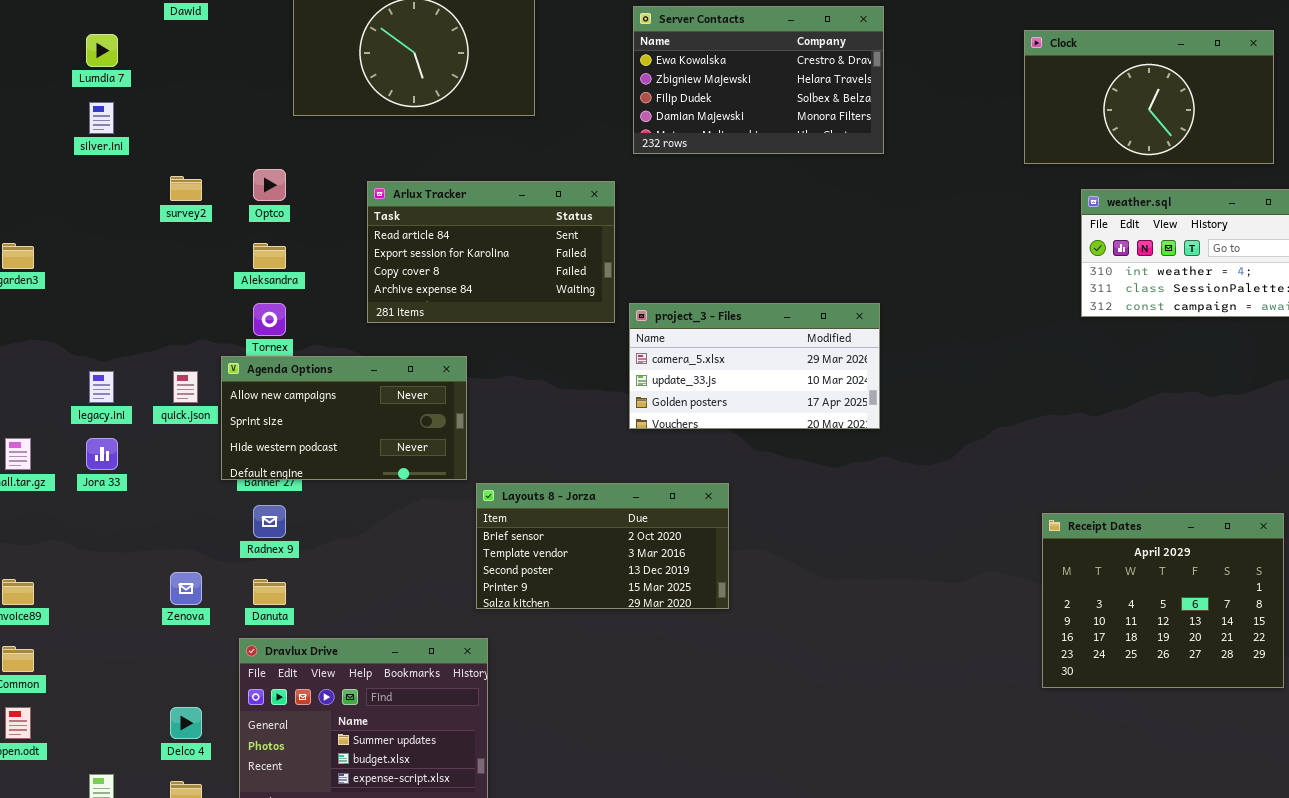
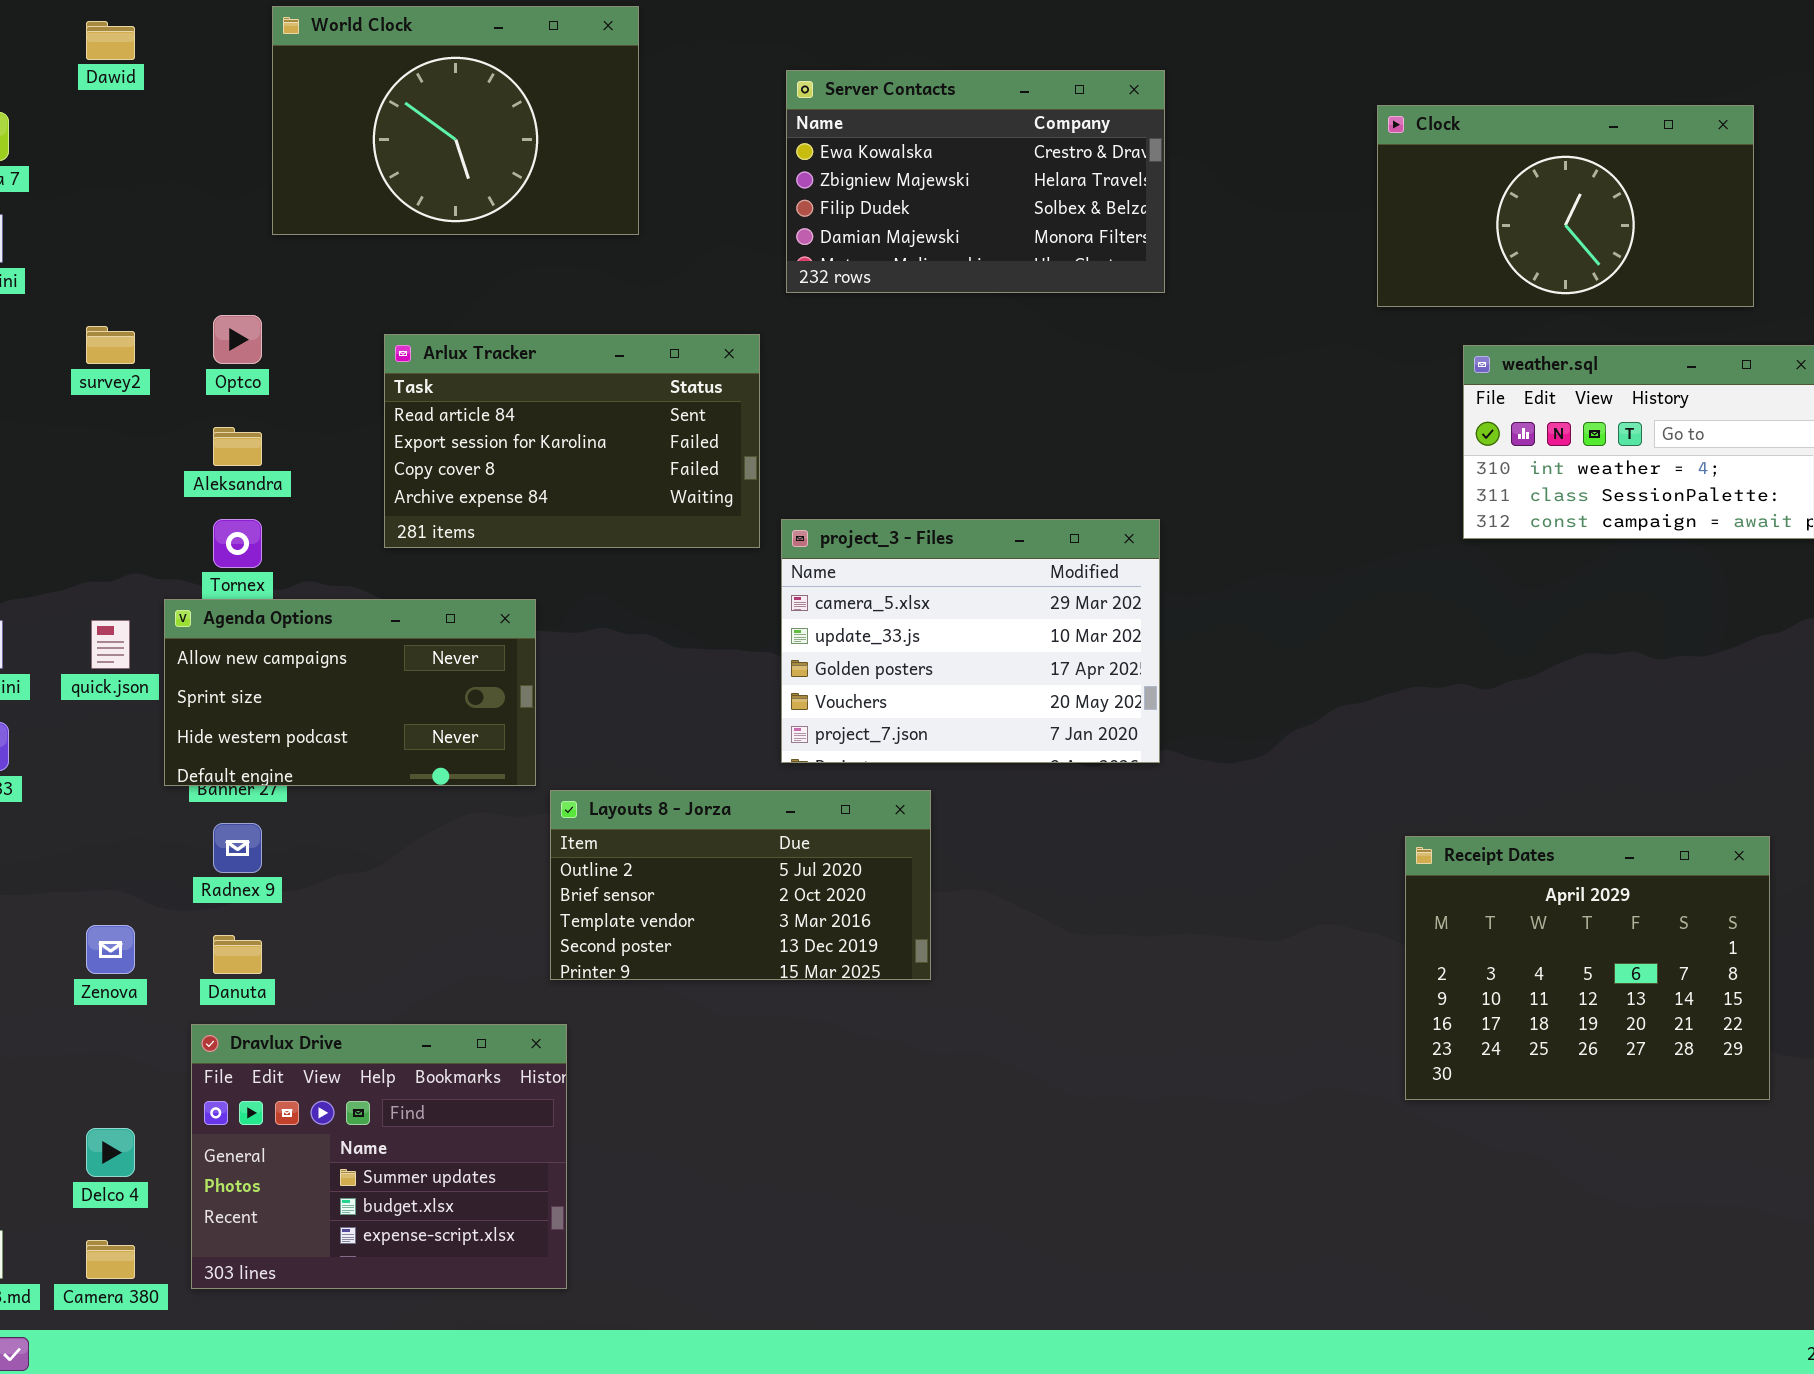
project_3 - Files: [629,303,880,429] -> [781,519,1160,763], resized
Layouts 8 - Jorza: [476,483,729,609] -> [550,790,931,980], scrolled up 1 row

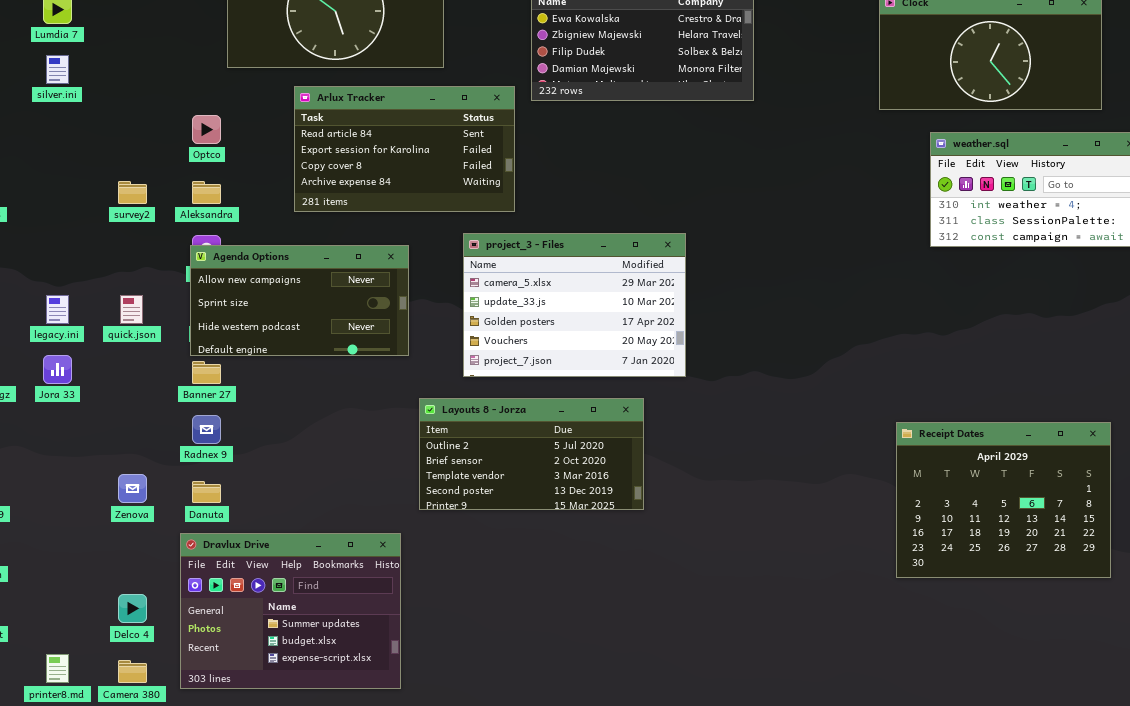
survey2: [86,326,135,364] -> [118,181,147,204], moved
Arlux Tracker: [384,334,760,548] -> [294,86,515,212], moved
project_3 - Files: [781,519,1160,763] -> [463,233,686,377], moved
Agenda Options: [164,599,536,786] -> [190,245,409,356], moved
Layouts 8 - Jorza: [550,790,931,980] -> [419,398,644,510], moved

